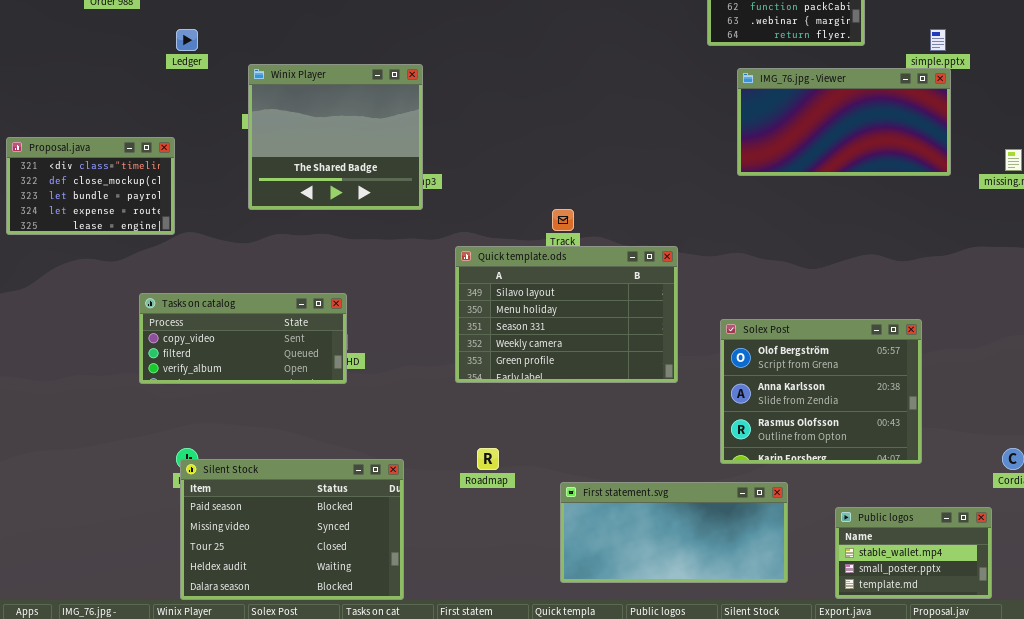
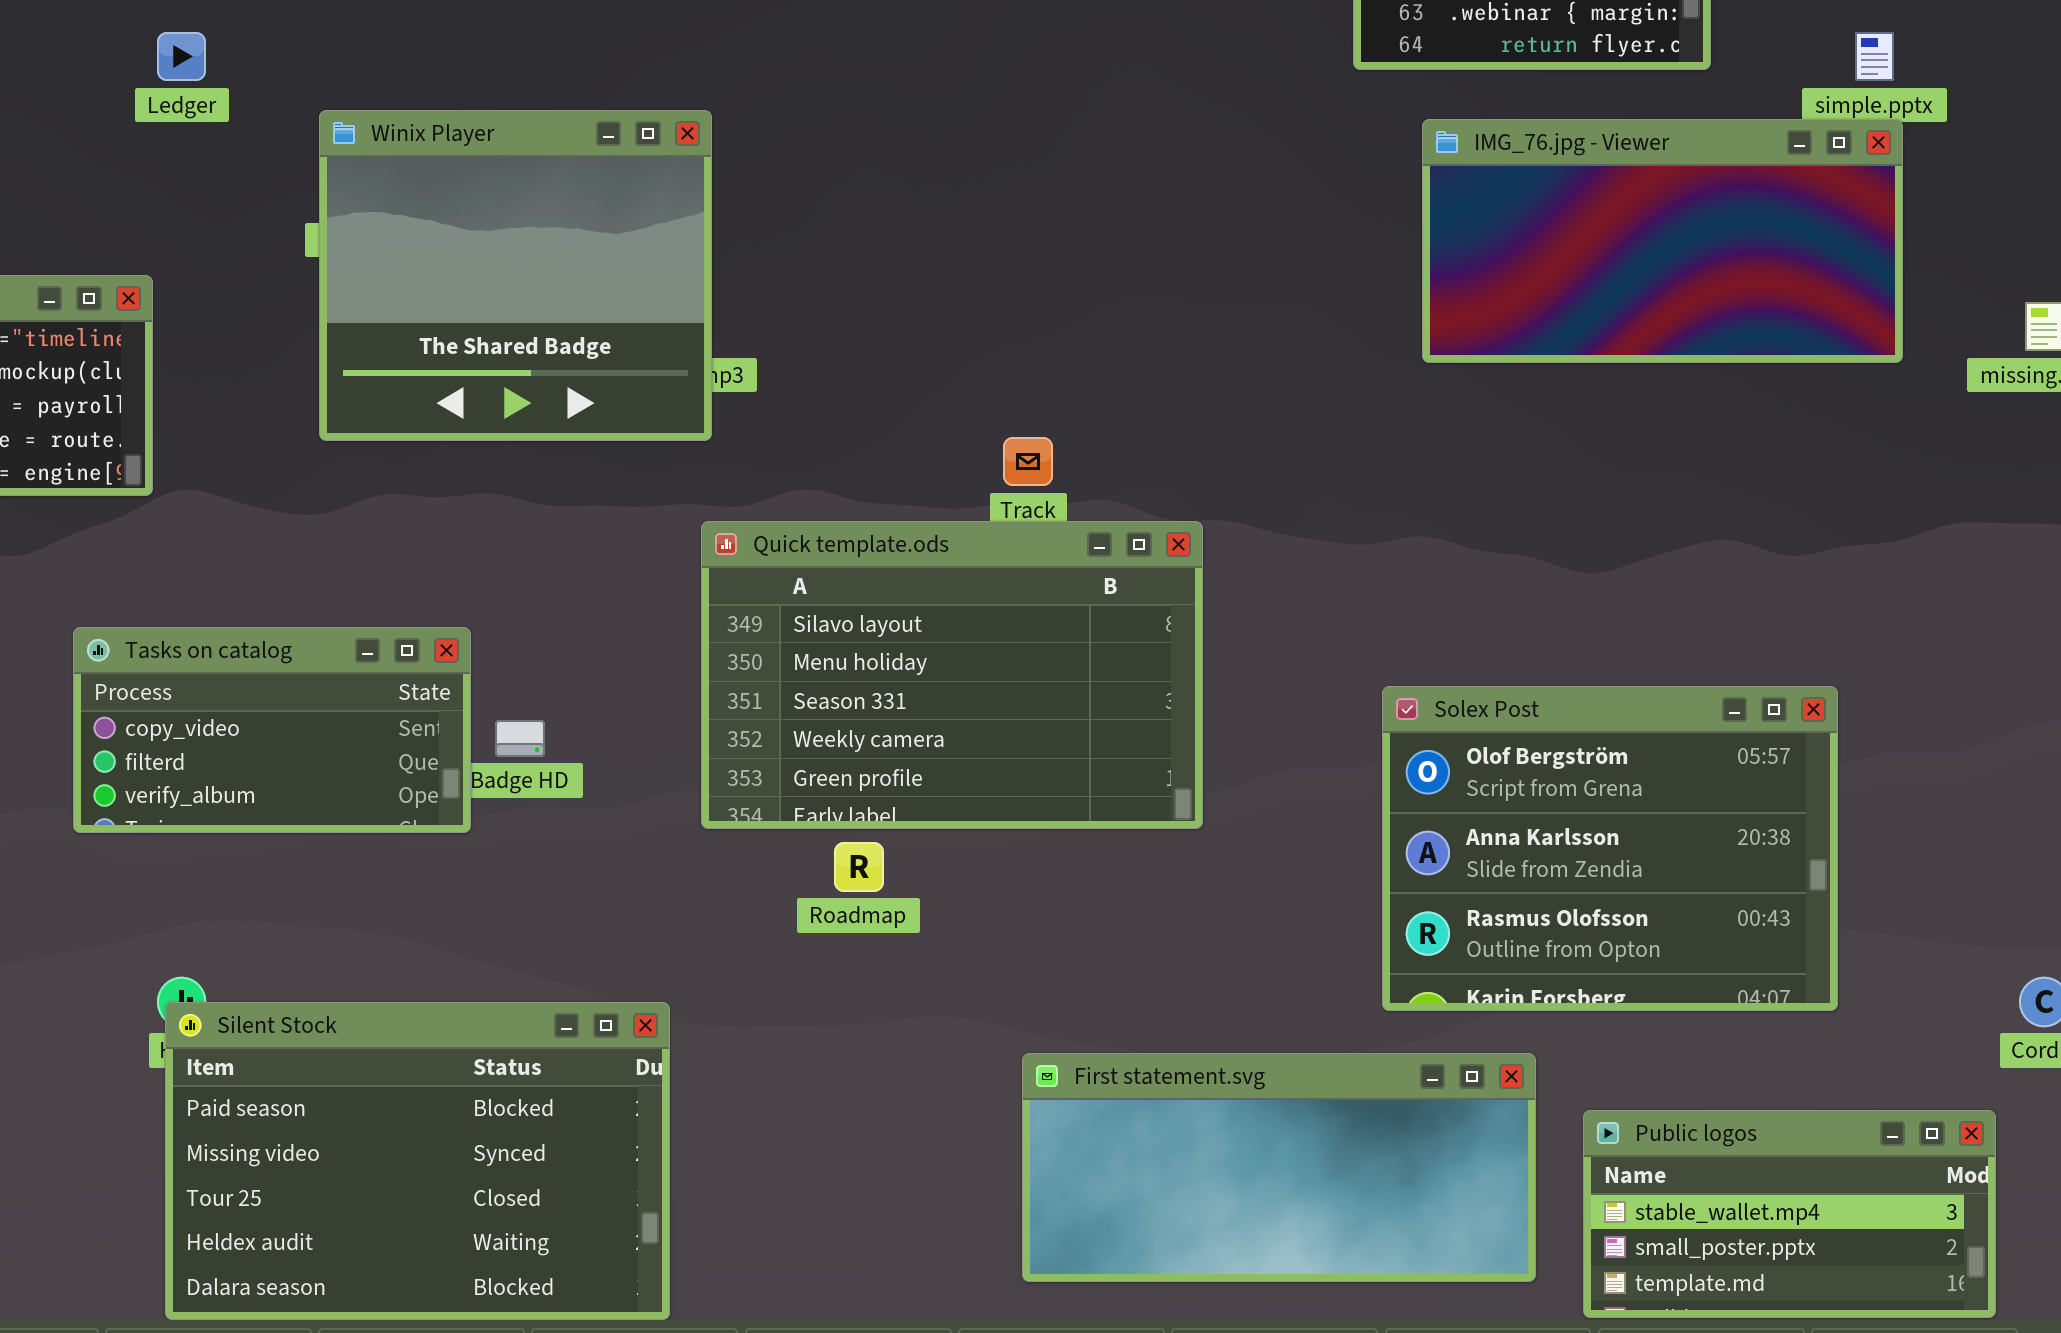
Quick template.ods: [455,246,678,383] -> [701,521,1203,829], moved
Tasks on catalog: [139,293,347,384] -> [73,627,471,833], resized
Roadmap: [477,448,499,470] -> [834,842,884,892], moved
Public logos: [835,507,992,599] -> [1583,1110,1996,1318], resized

